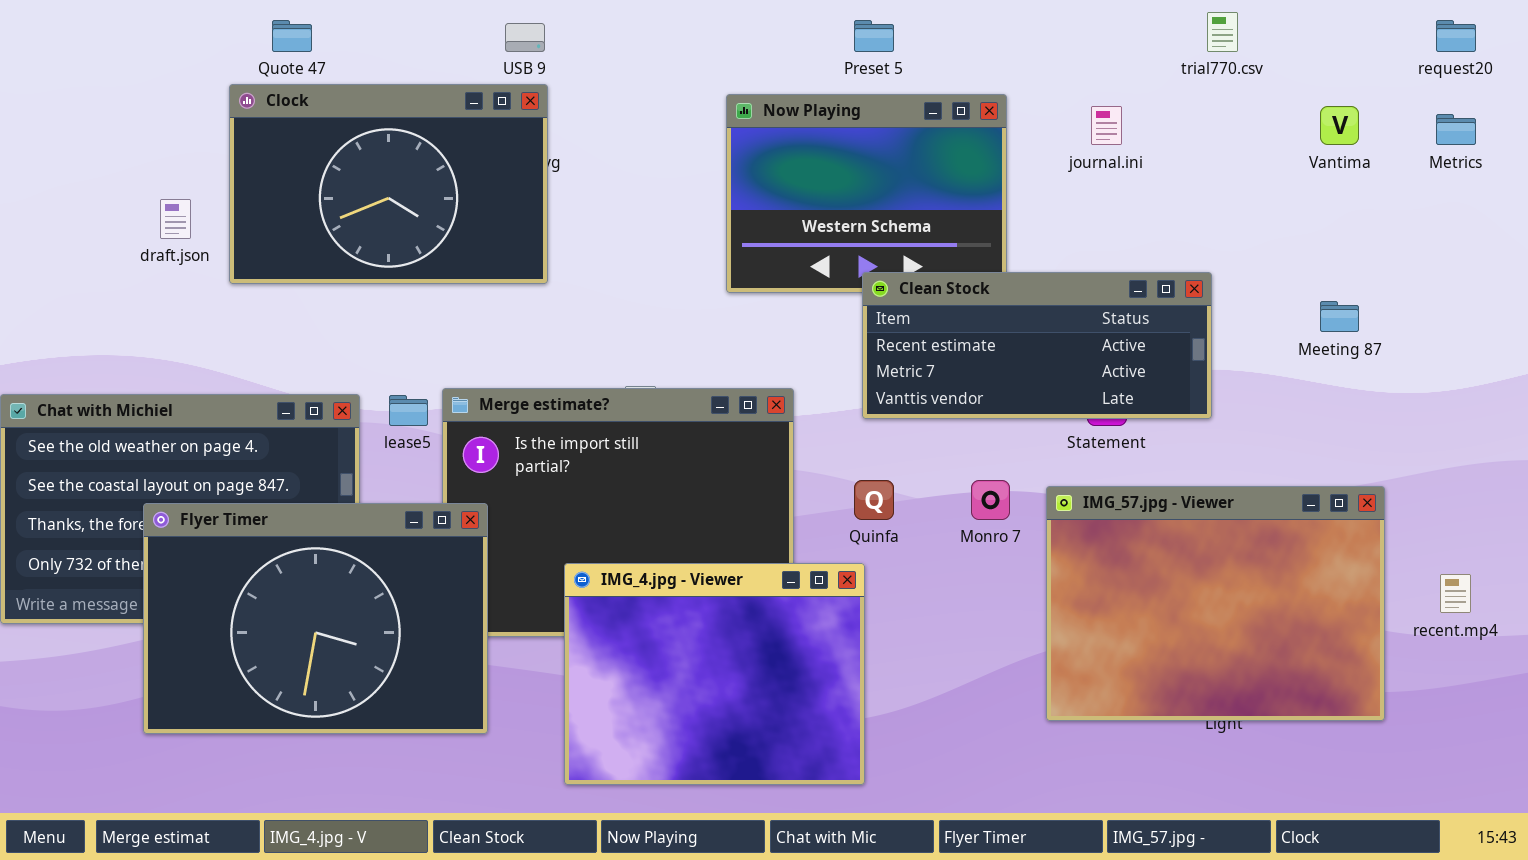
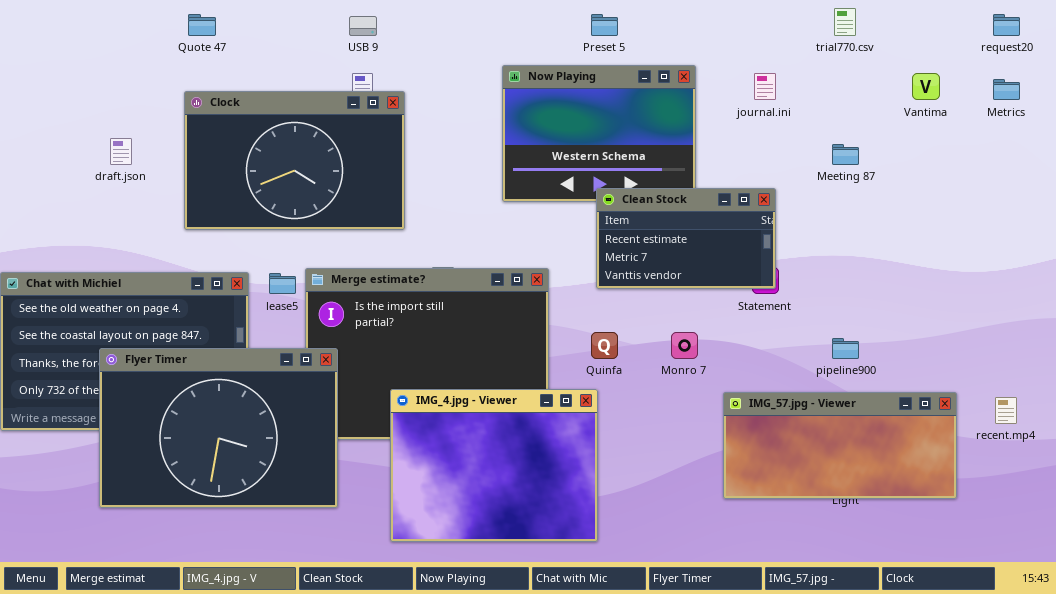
Clock: [229,84,548,284] -> [184,91,405,230], moved
Clean Stock: [862,272,1212,419] -> [596,188,776,289], resized
Meeting 87: [1320,301,1359,332] -> [832,144,859,165], moved
IMG_57.jpg - Viewer: [1046,486,1385,721] -> [723,392,957,499], resized

